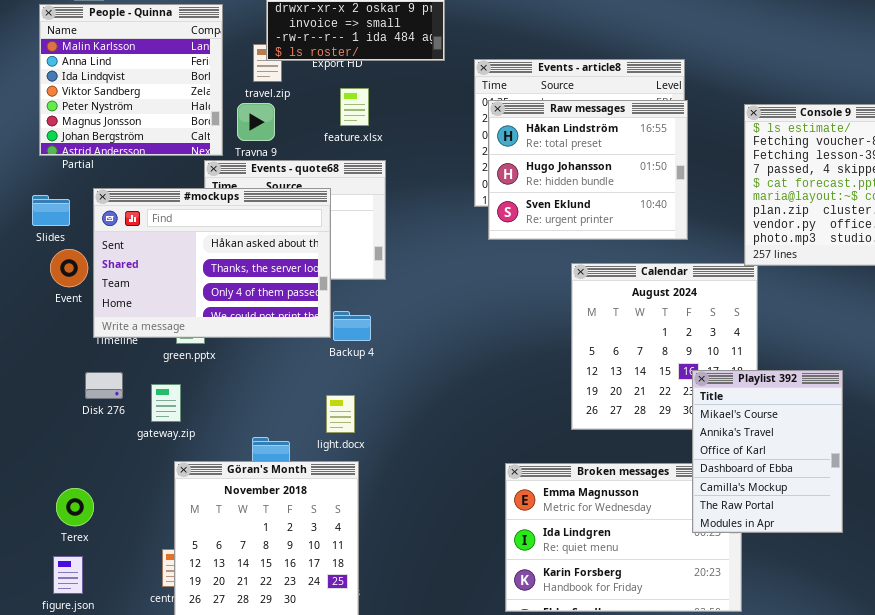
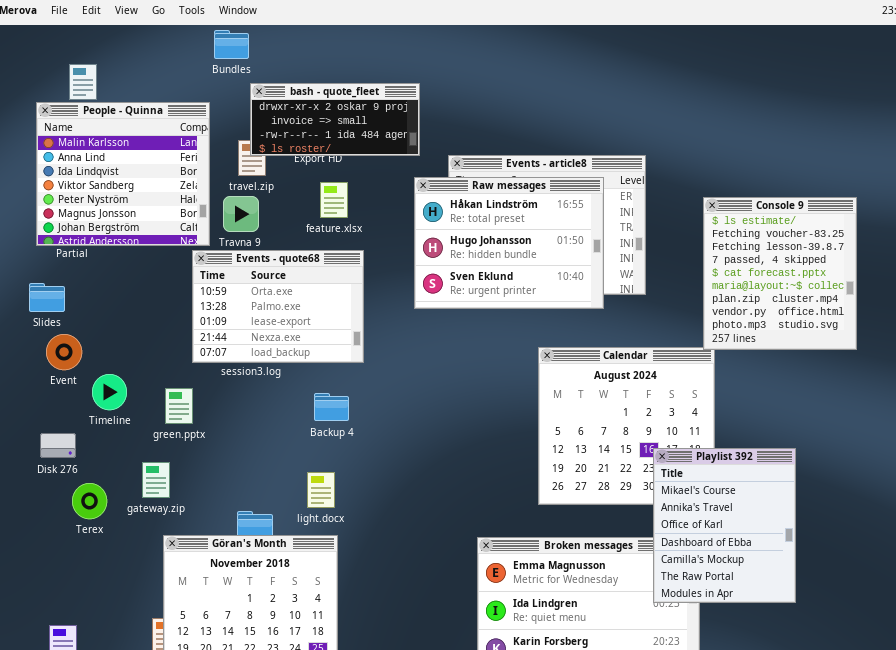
Raw messages: [488,100,688,240] -> [414,177,604,309], moved
#mockups: [93,188,331,338] -> none, closed
Disk 276: [85,372,123,399] -> [40,433,76,458], moved
Terex: [56,488,94,526] -> [72,483,107,519], moved

